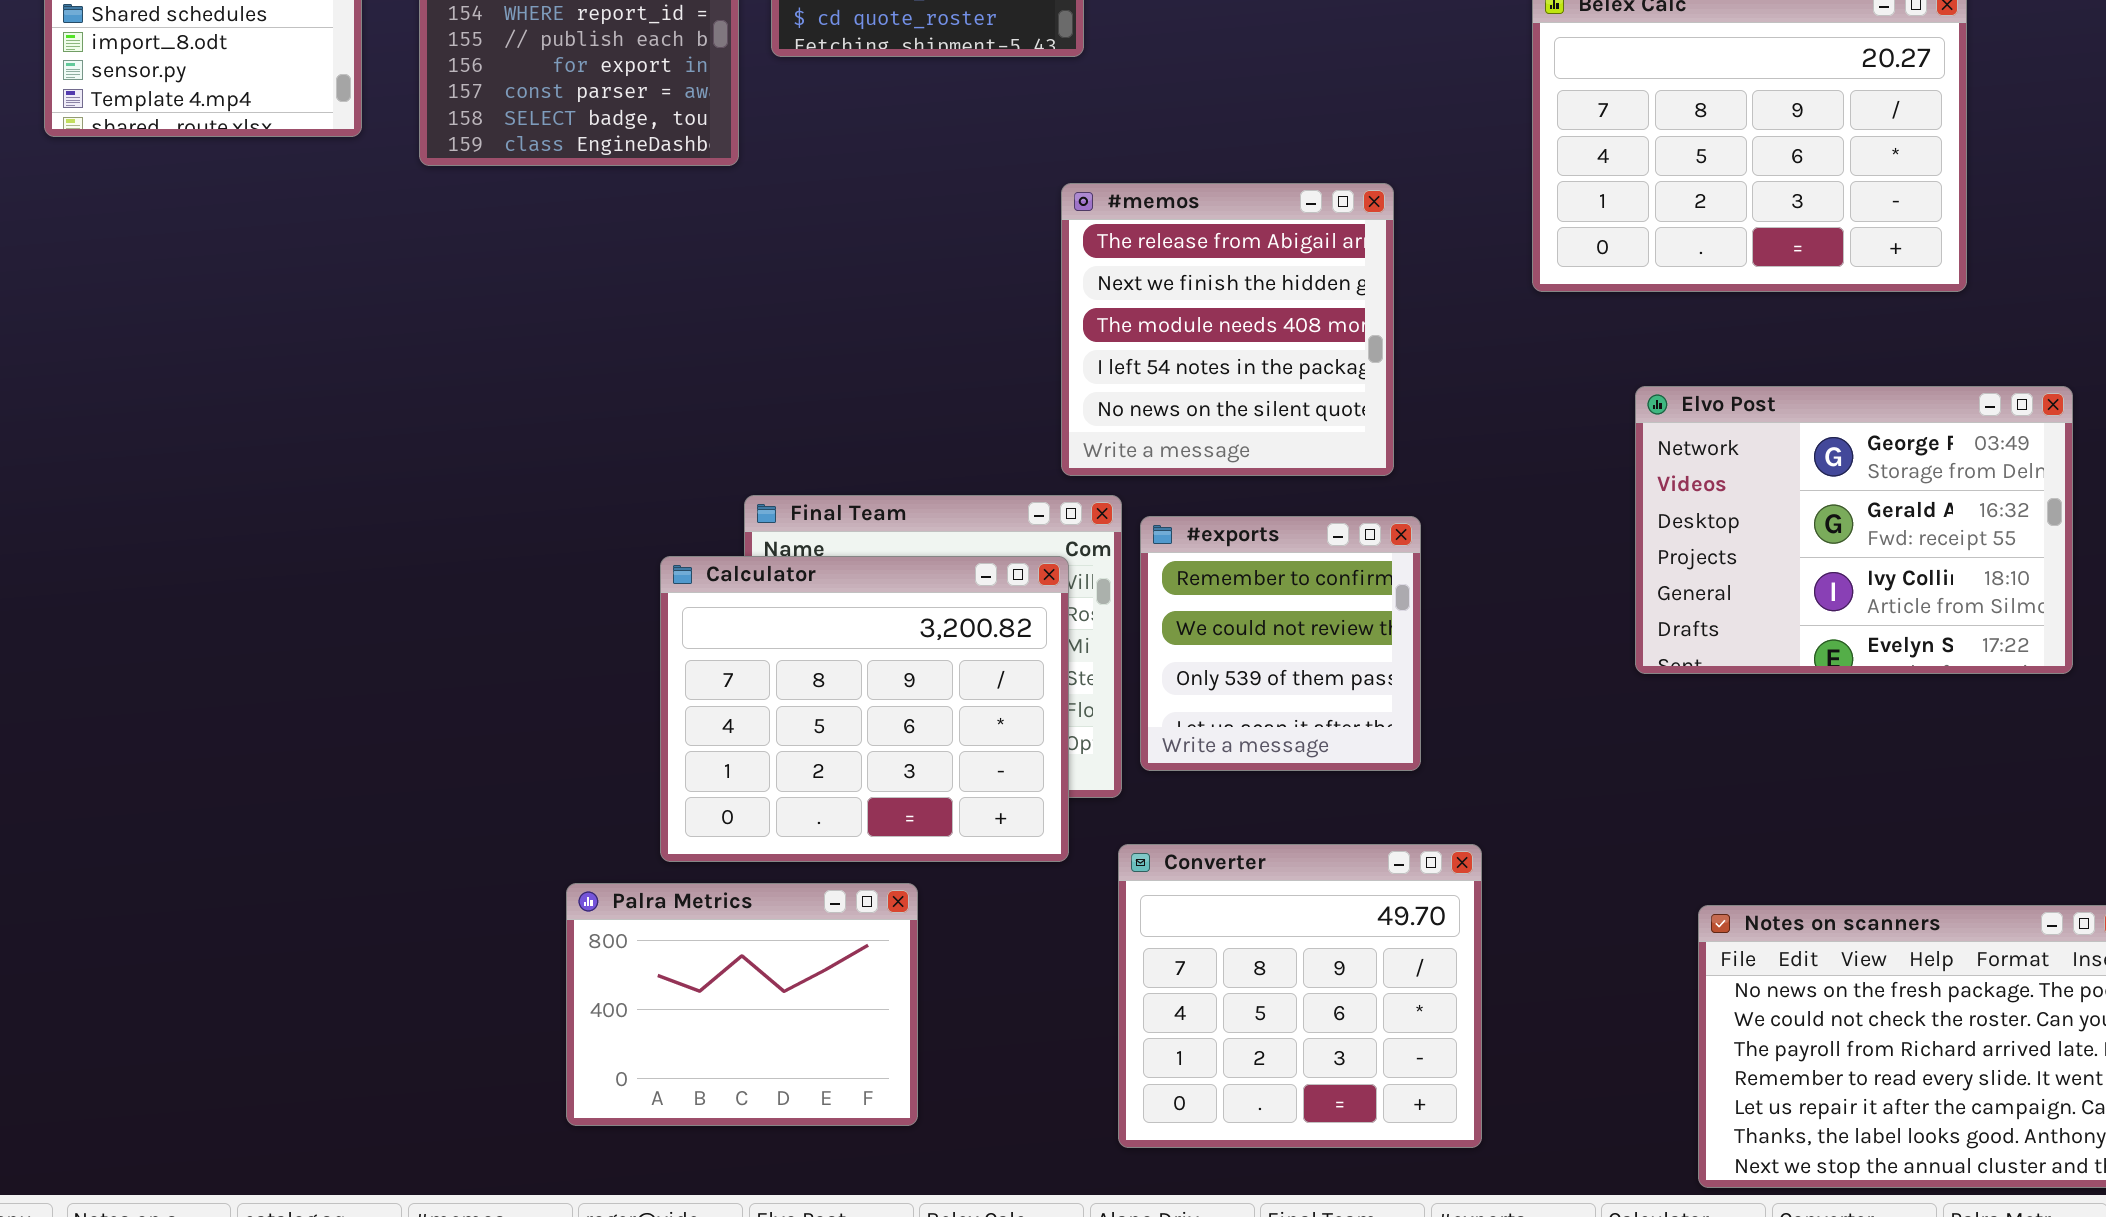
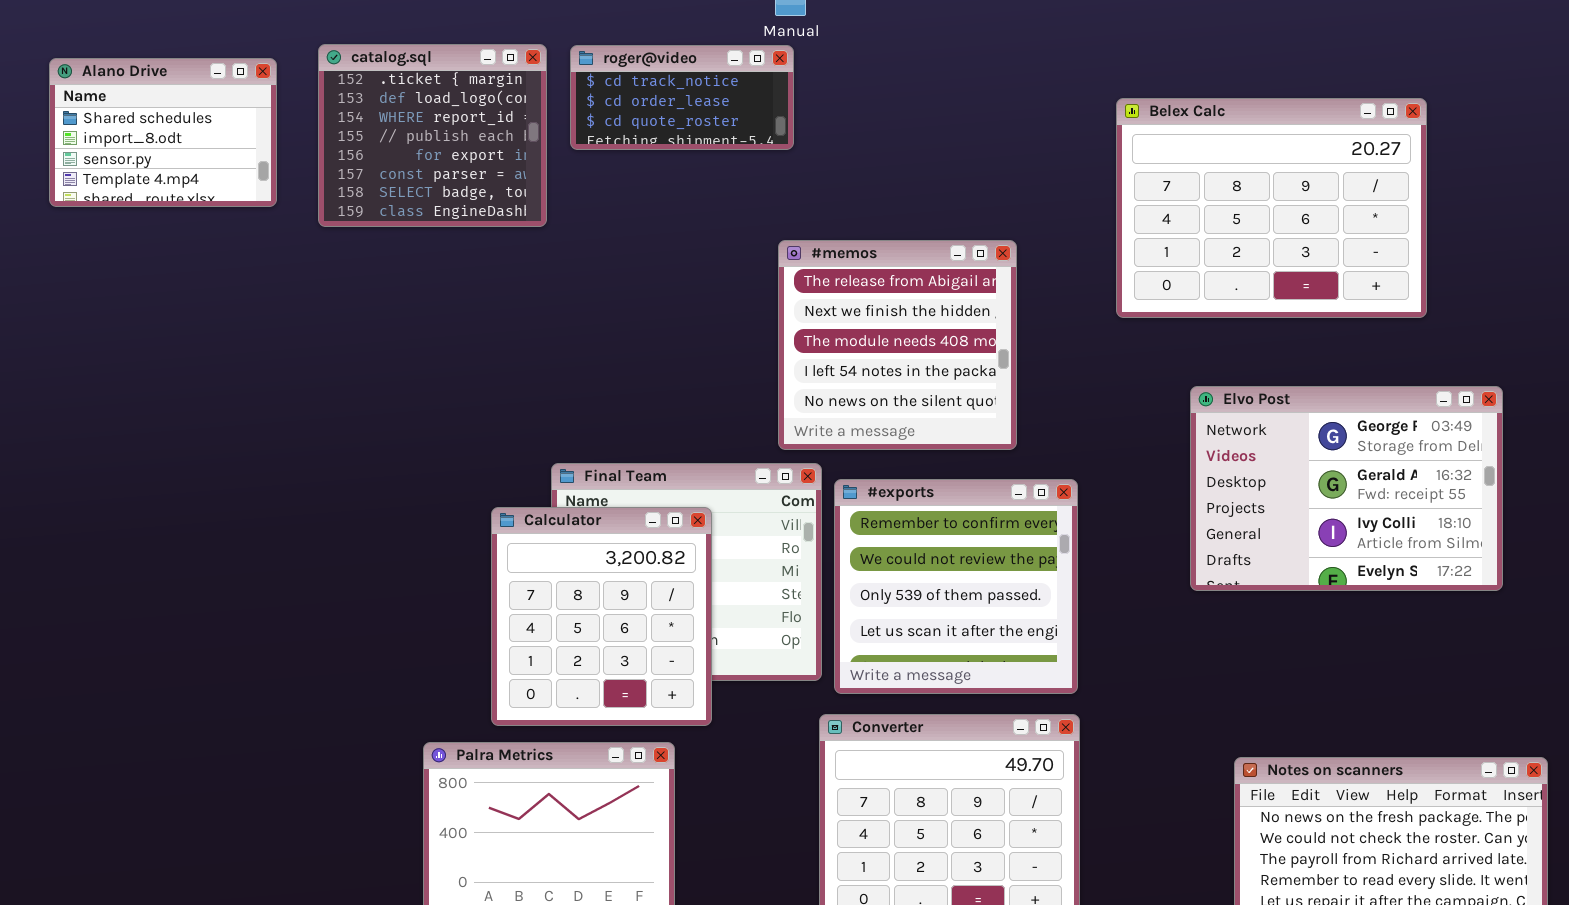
#exports: [1140,516,1421,771] -> [834,479,1078,694], resized
Calculator: [660,556,1069,862] -> [491,507,712,726], resized

